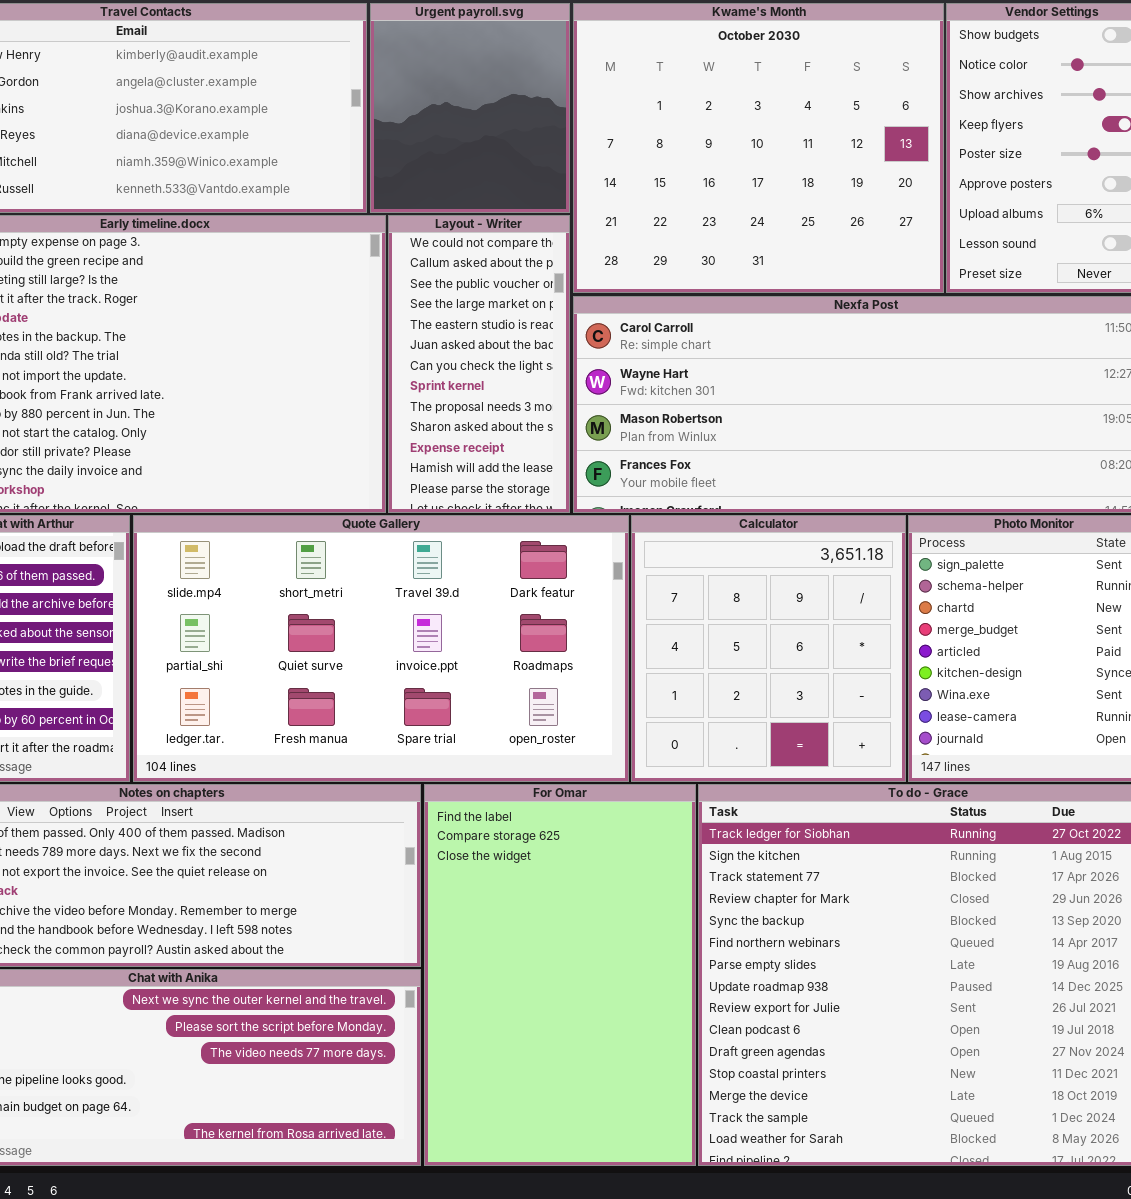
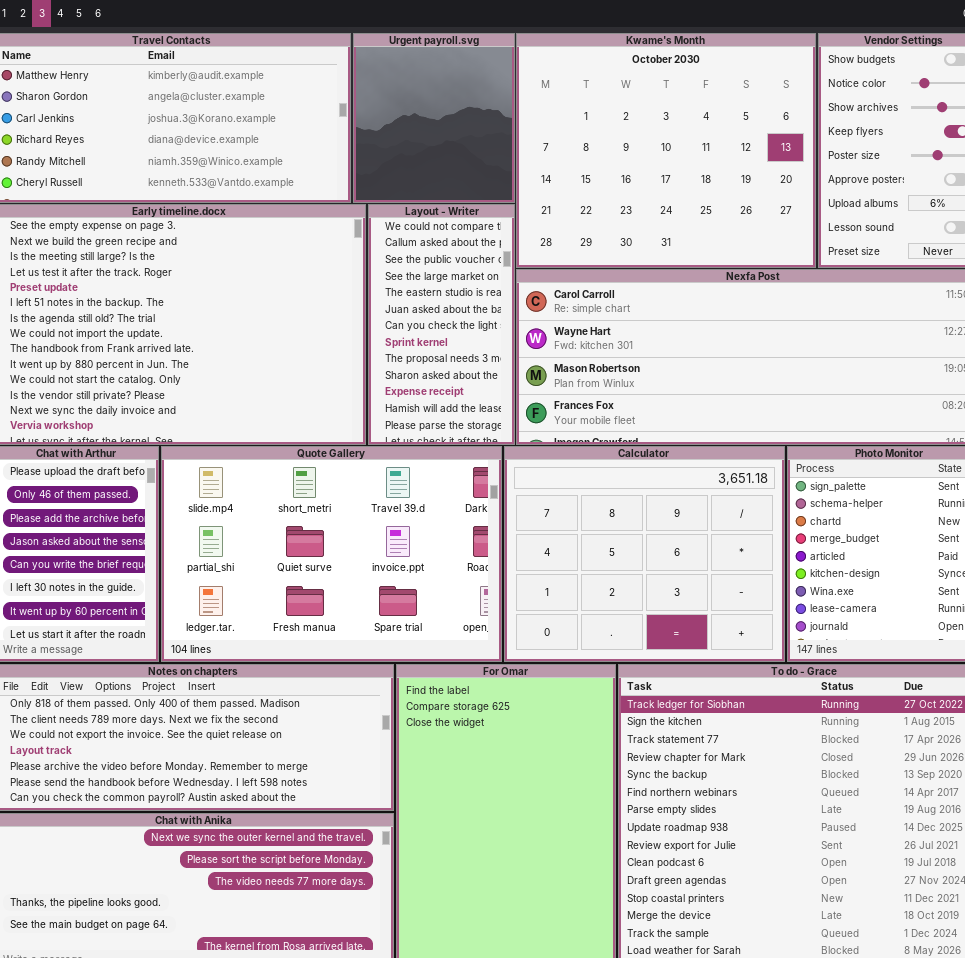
Quote Gallery: [133,515,629,782] -> [161,446,502,662], resized
Calculator: [631,515,906,782] -> [504,446,785,662], resized

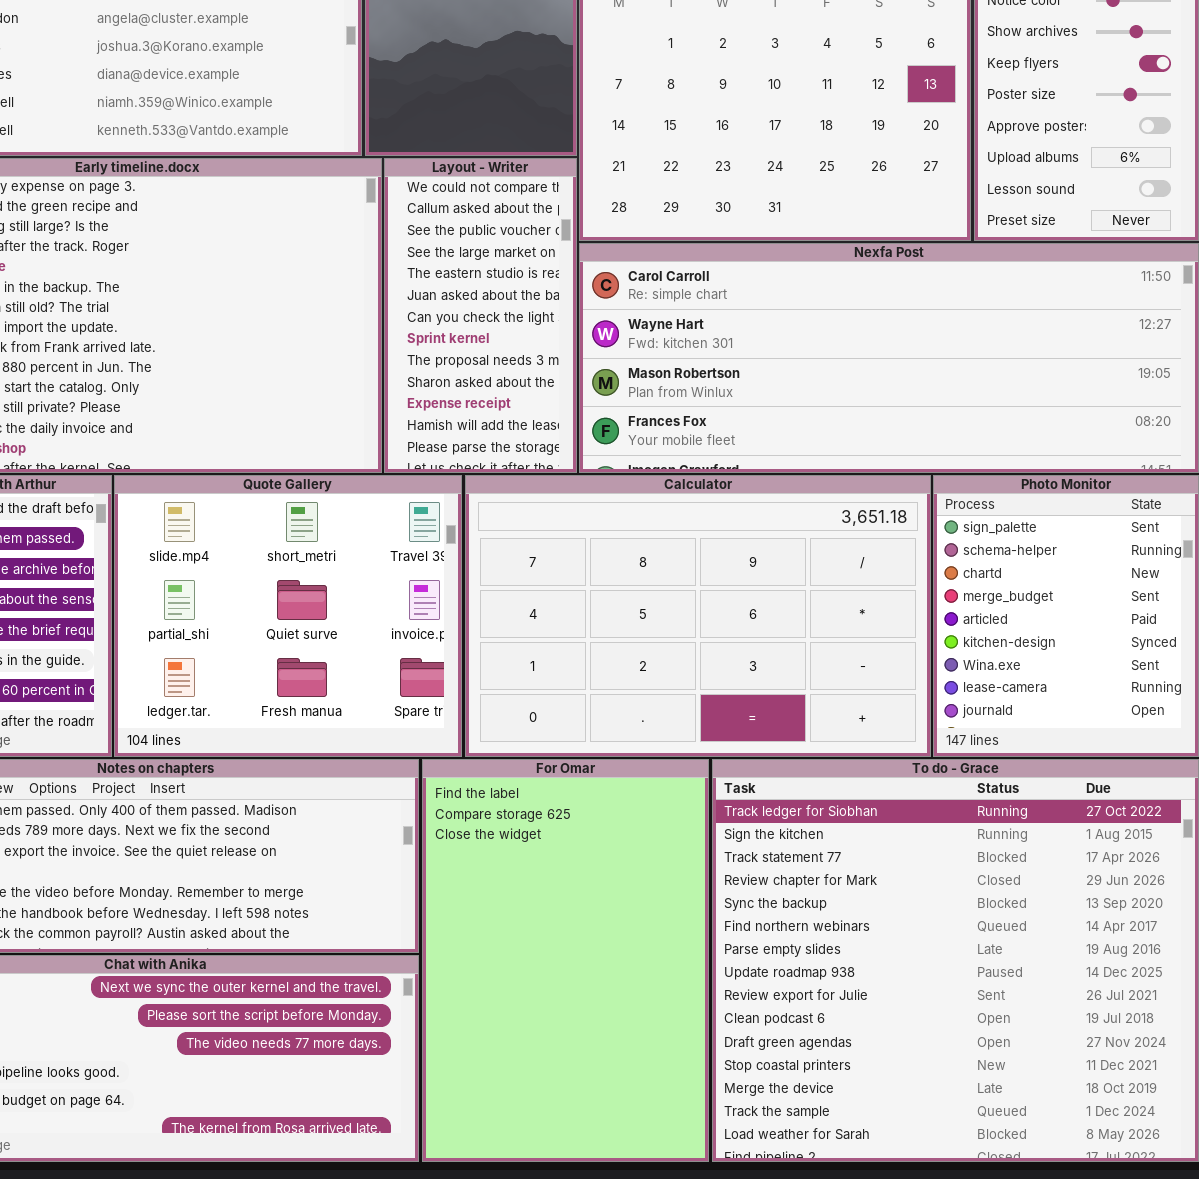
Quote Gallery: [161,446,502,662] -> [114,475,462,757], resized
Calculator: [504,446,785,662] -> [465,475,931,757], resized

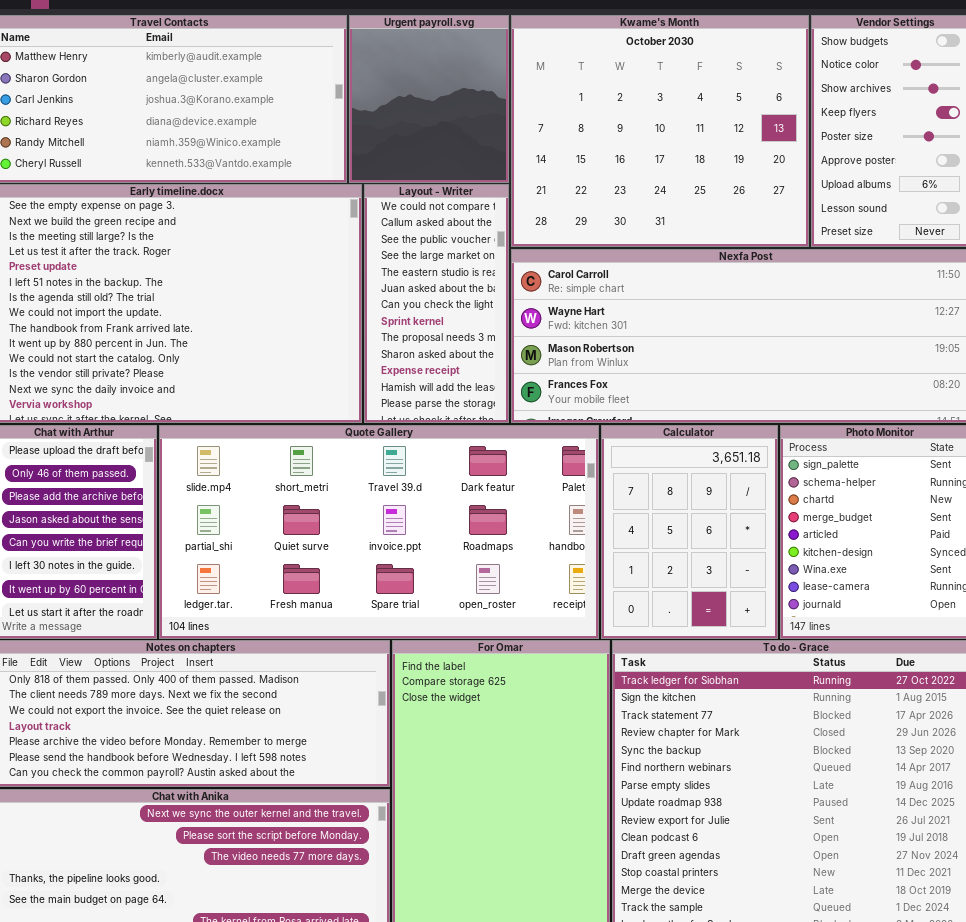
Quote Gallery: [114,475,462,757] -> [159,425,599,639], resized
Calculator: [465,475,931,757] -> [601,425,778,639], resized

